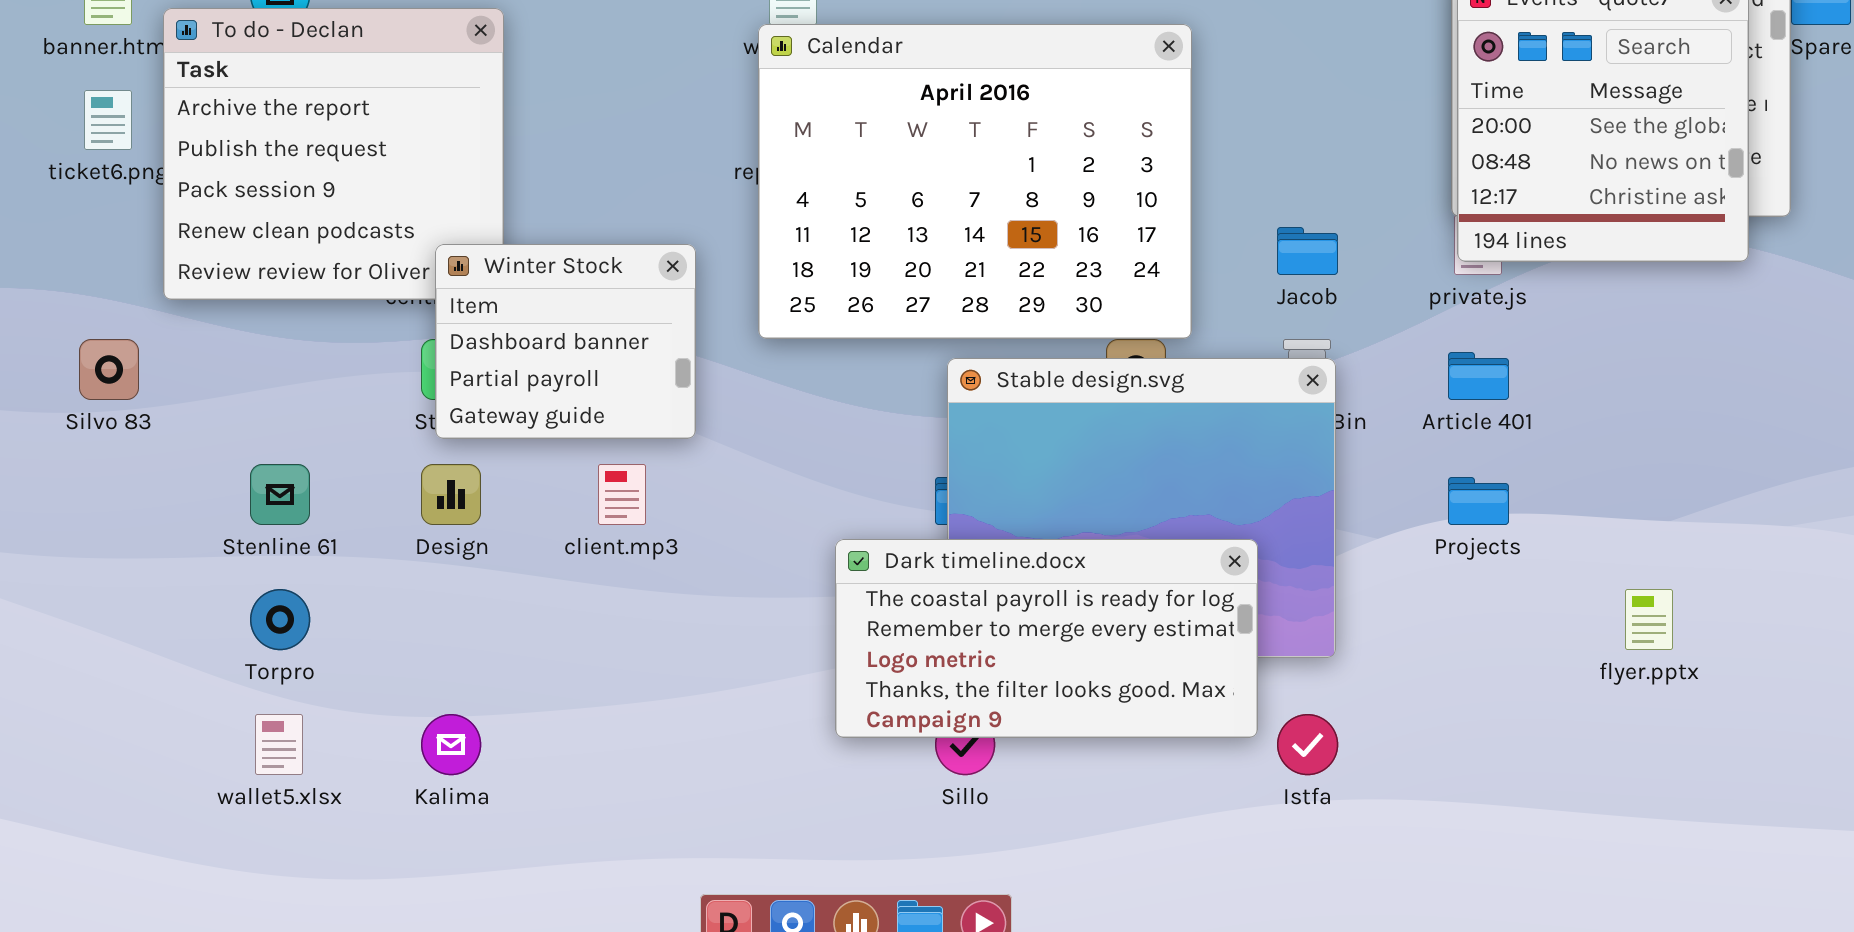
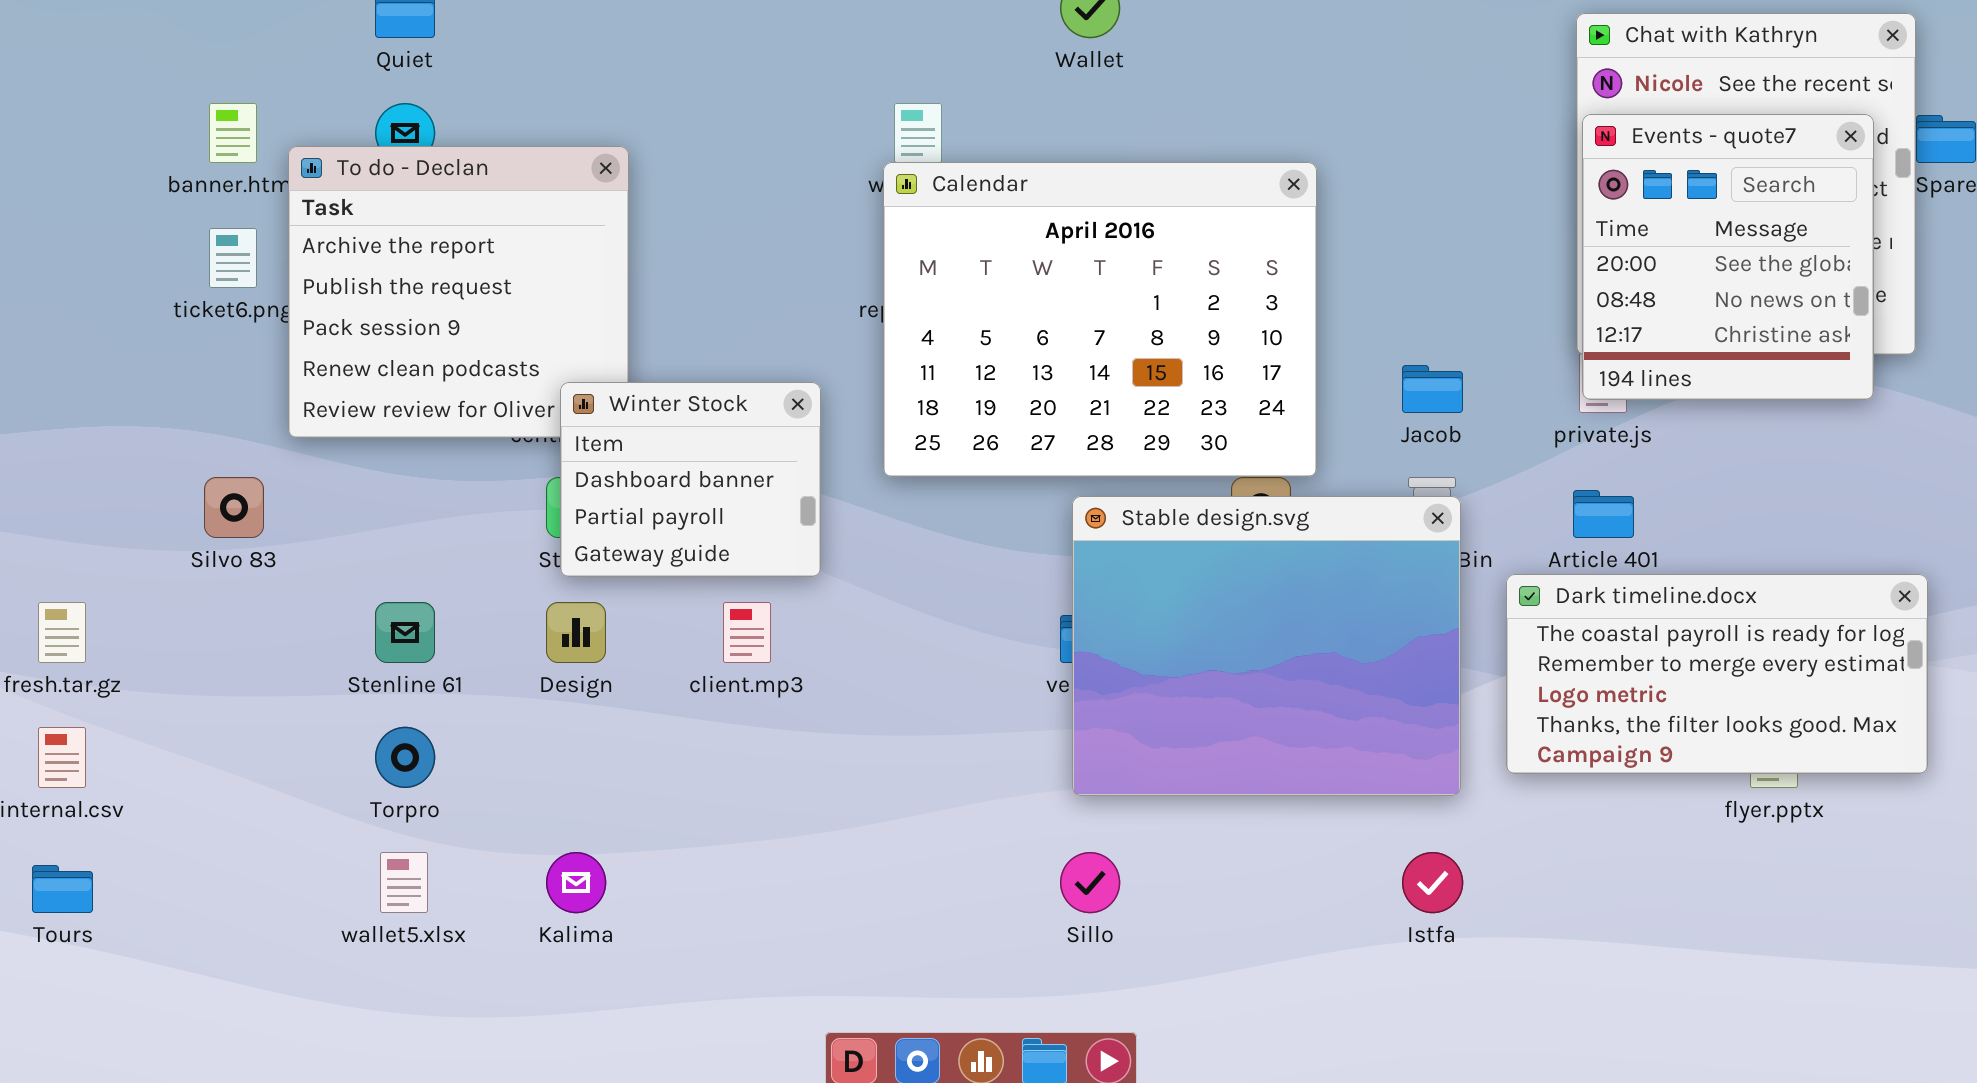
Dark timeline.docx: [835,539,1258,738] -> [1506,574,1928,774], moved

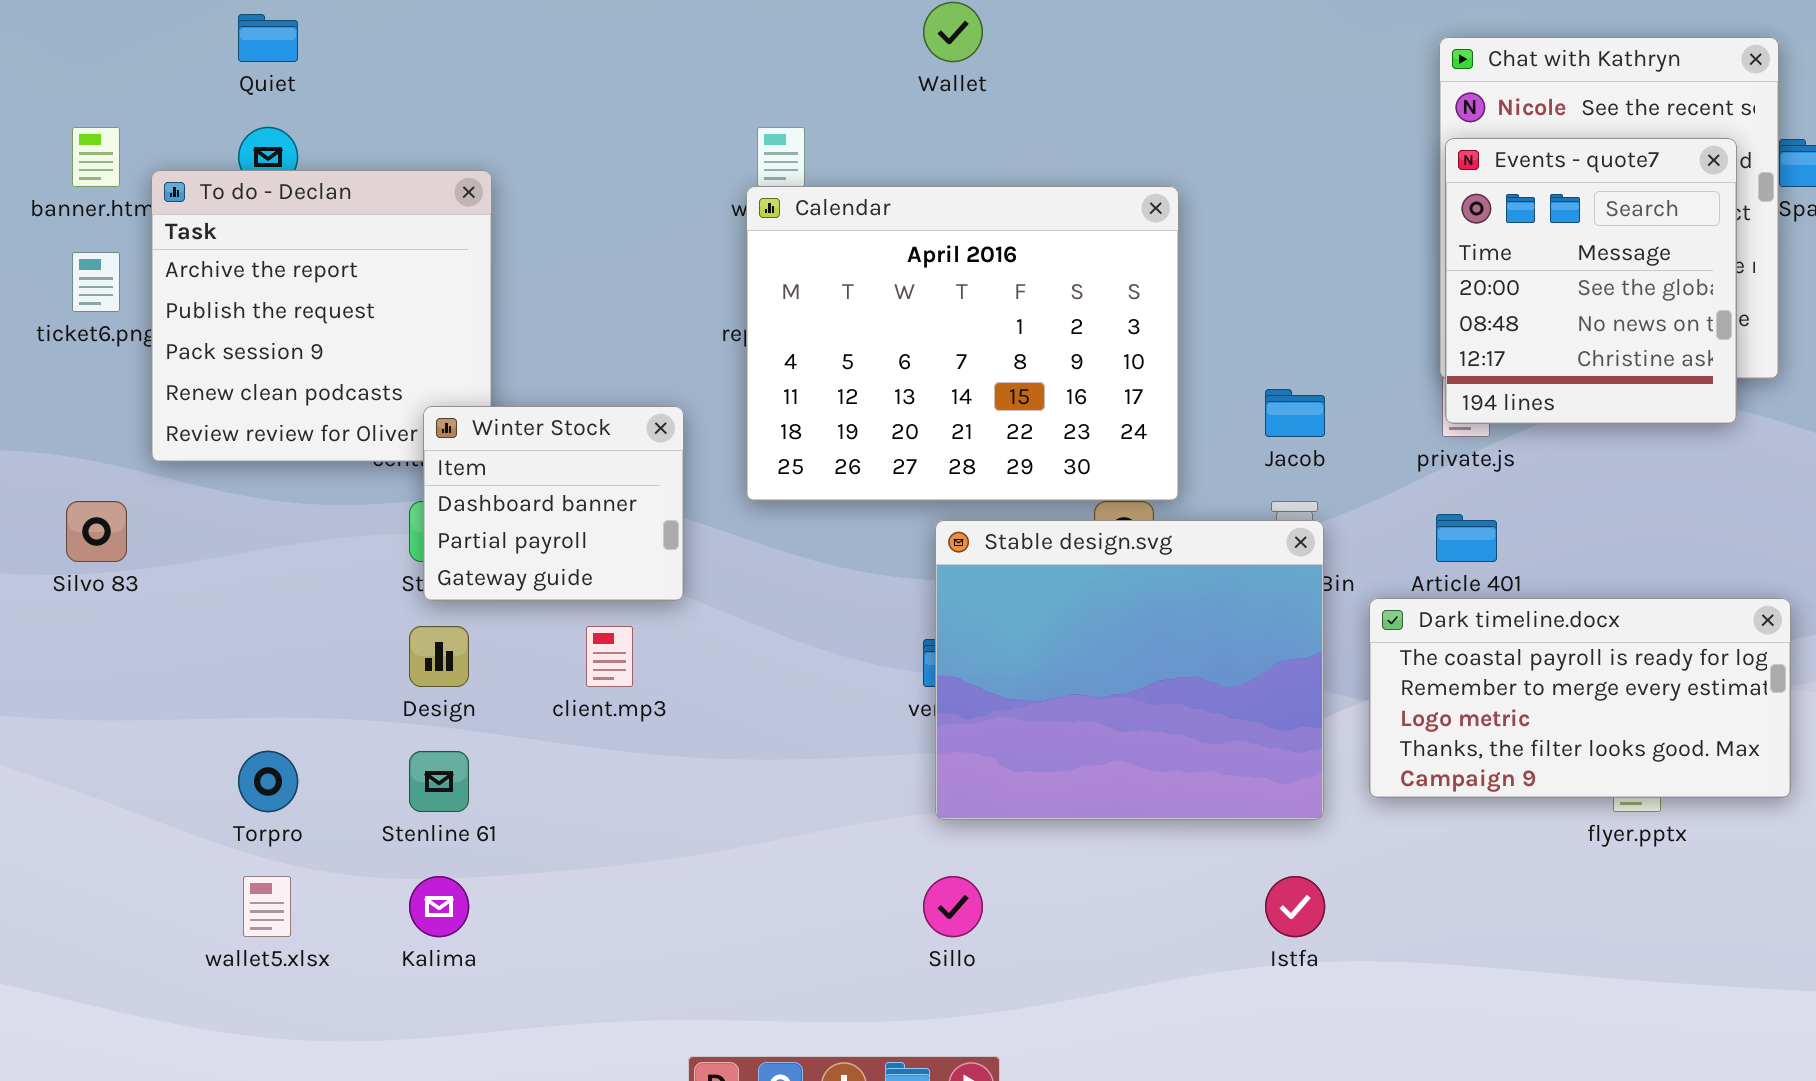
Stenline 61: [375,602,435,663] -> [409,751,469,812], moved

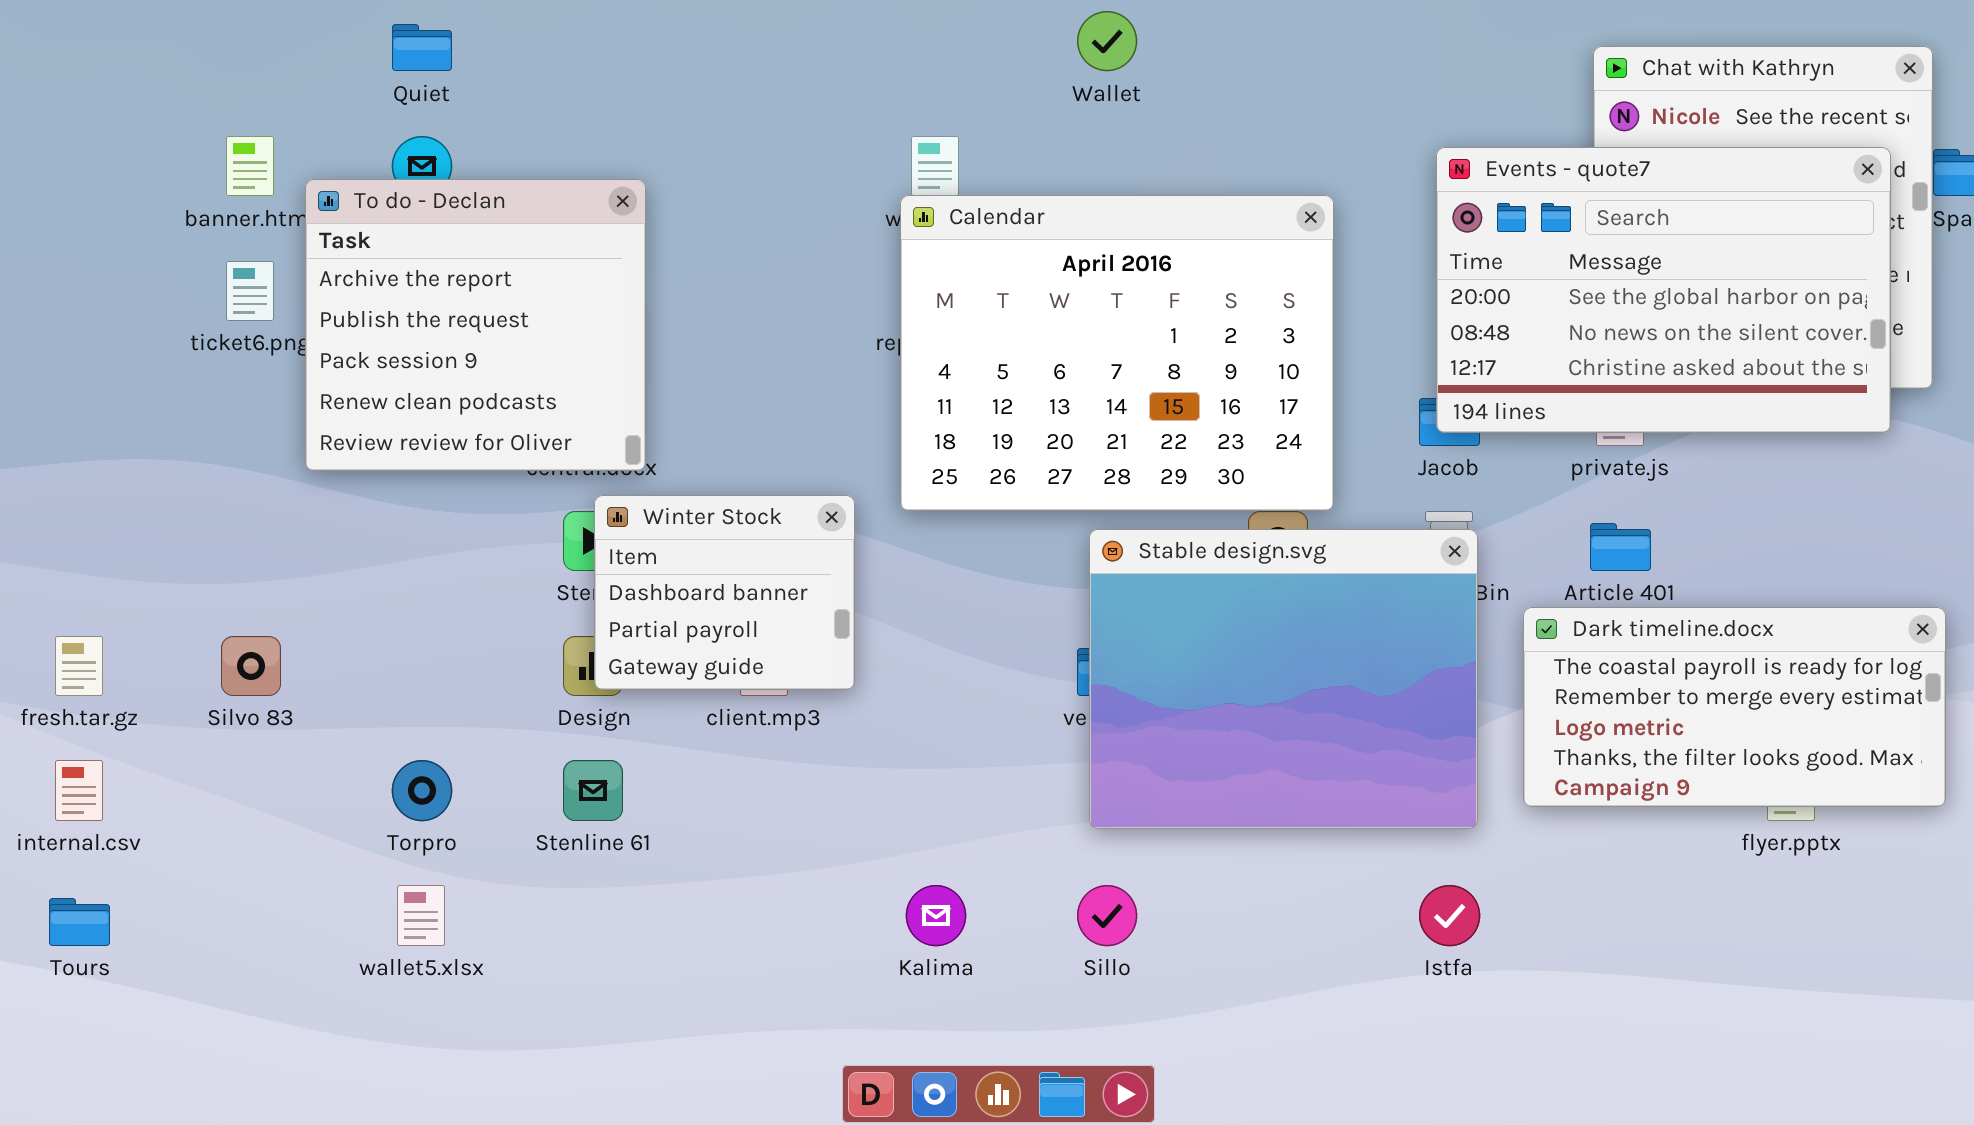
Events - quote7: [1445,138,1737,424] -> [1436,147,1891,433], resized
Winter Stock: [423,406,684,601] -> [594,495,855,690], moved
Silvo 83: [66,501,127,562] -> [221,636,281,696], moved
Kalima: [409,876,469,937] -> [906,885,966,946], moved

